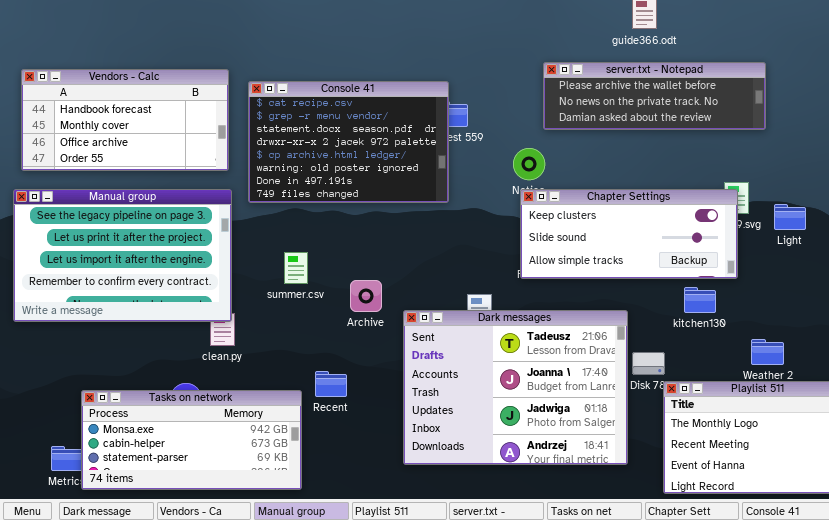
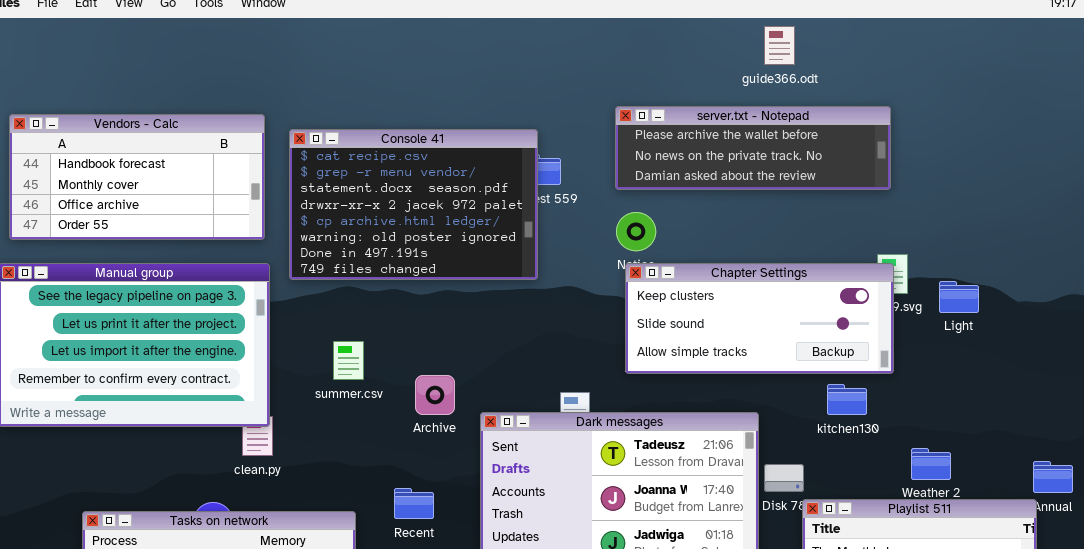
server.txt - Notepad: [543,62,766,130] -> [615,106,891,190], moved
Recent: [315,371,347,397] -> [394,488,434,519], moved

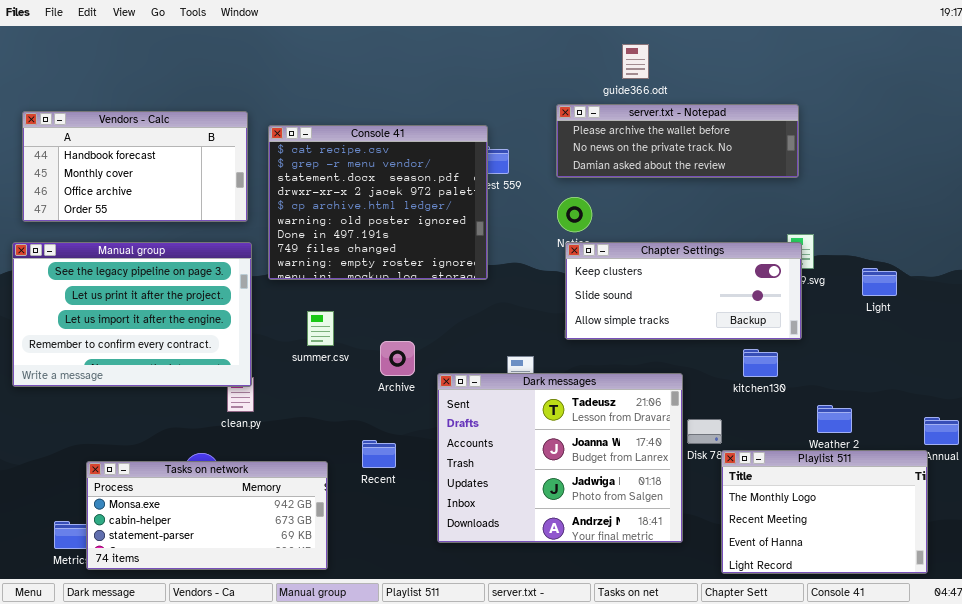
guide366.odt: [764,26,795,65] -> [622,44,649,79], moved
Console 41: [289,129,538,280] -> [268,125,488,280], resized
Light: [939,281,979,313] -> [862,268,897,296], moved

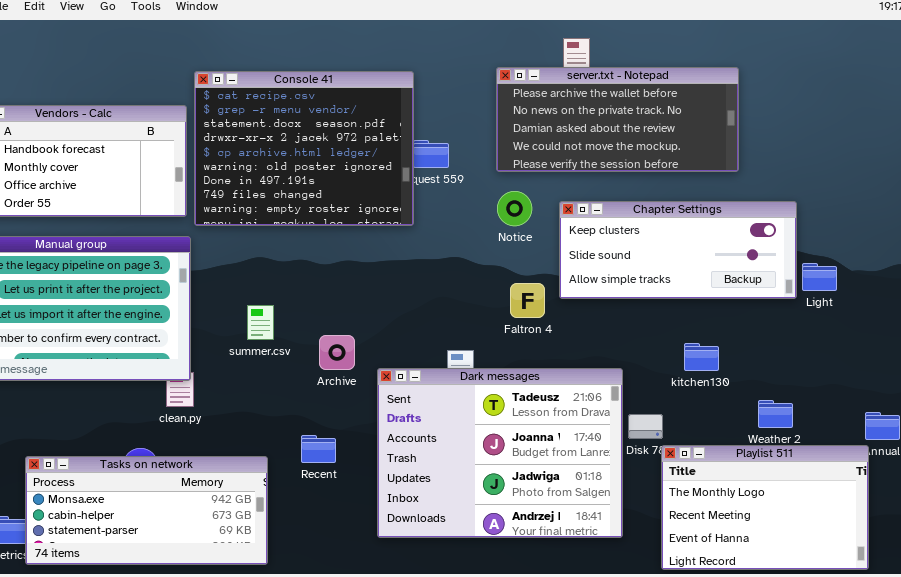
server.txt - Notepad: [556,104,799,178] -> [496,67,739,172], resized
Console 41: [268,125,488,280] -> [194,71,414,226], moved
Chapter Settings: [565,242,802,340] -> [559,201,797,299], moved

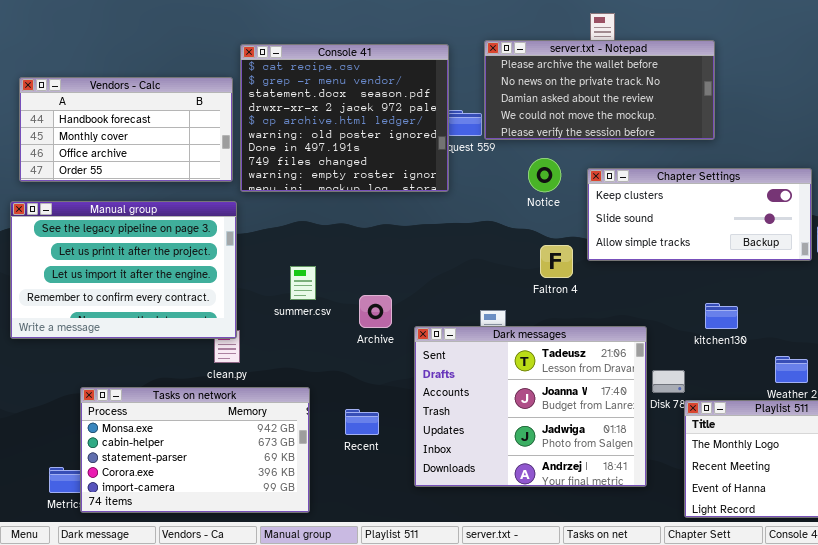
server.txt - Notepad: [496,67,739,172] -> [484,40,715,140], moved
Recent: [301,435,336,463] -> [345,409,379,435], moved
Tasks on network: [25,456,268,565] -> [80,387,310,513], resized

